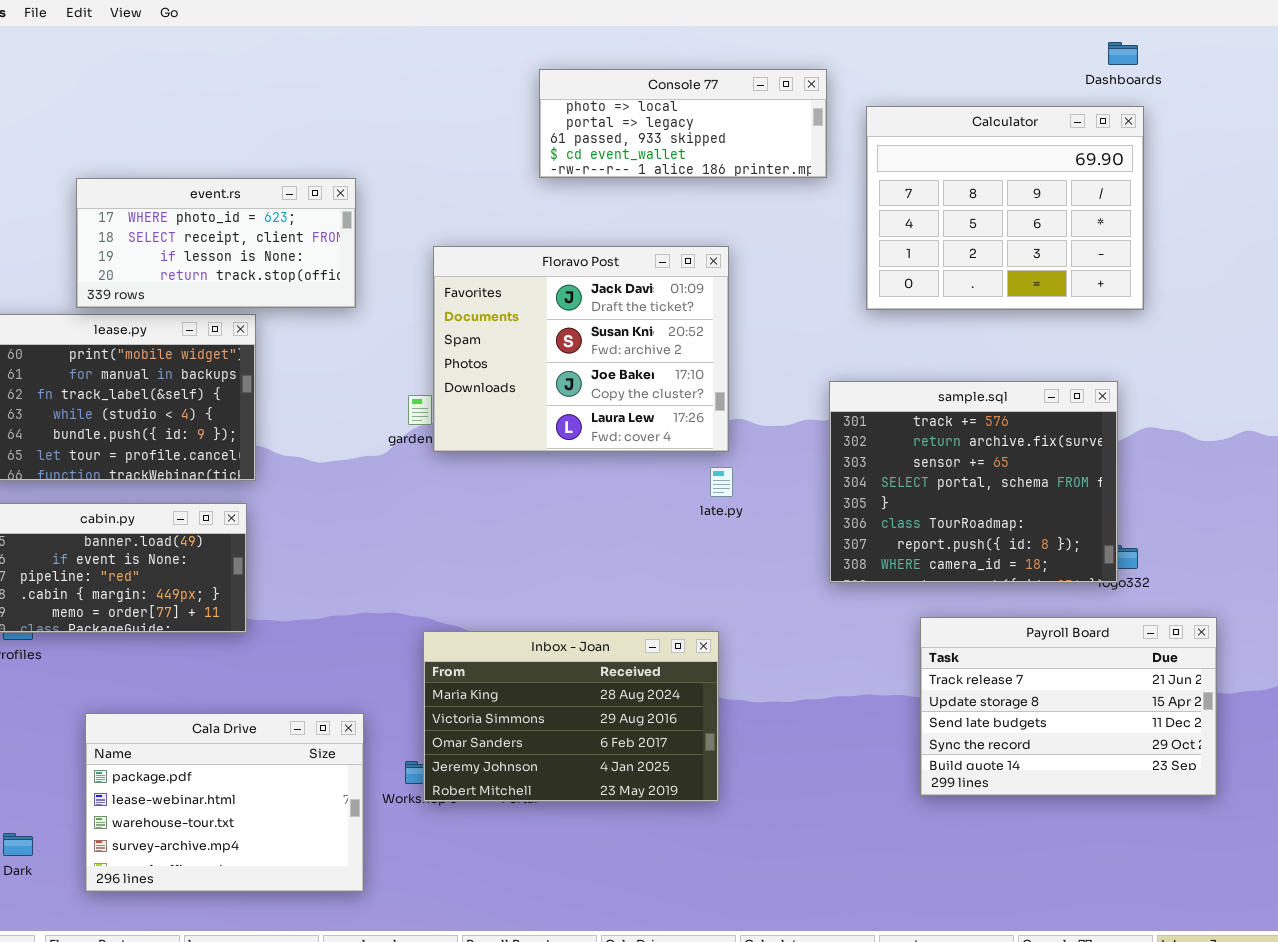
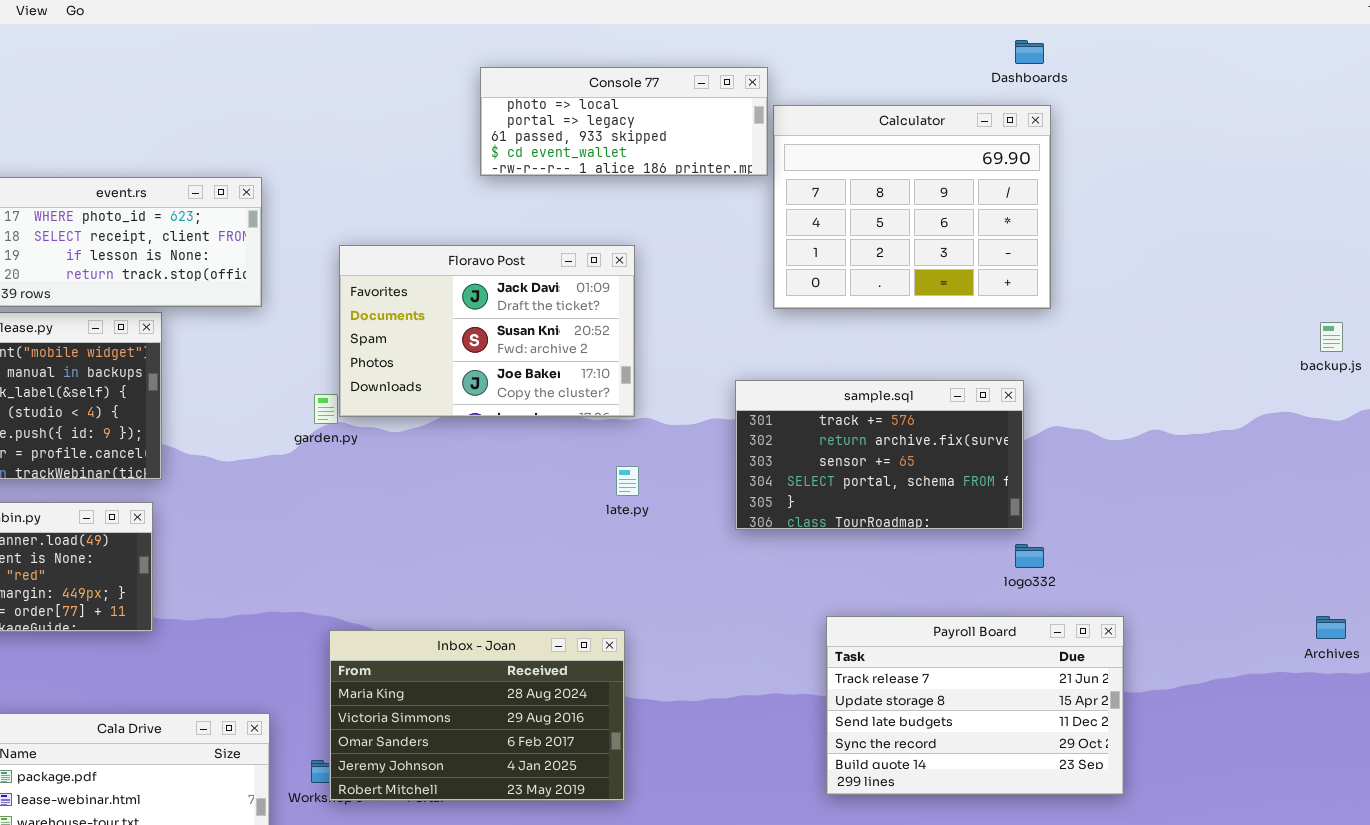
Console 77: [539,69,827,178] -> [480,67,768,176], moved
Floravo Post: [433,246,729,452] -> [339,245,635,417], resized
sample.sql: [829,381,1118,583] -> [735,380,1024,530], resized

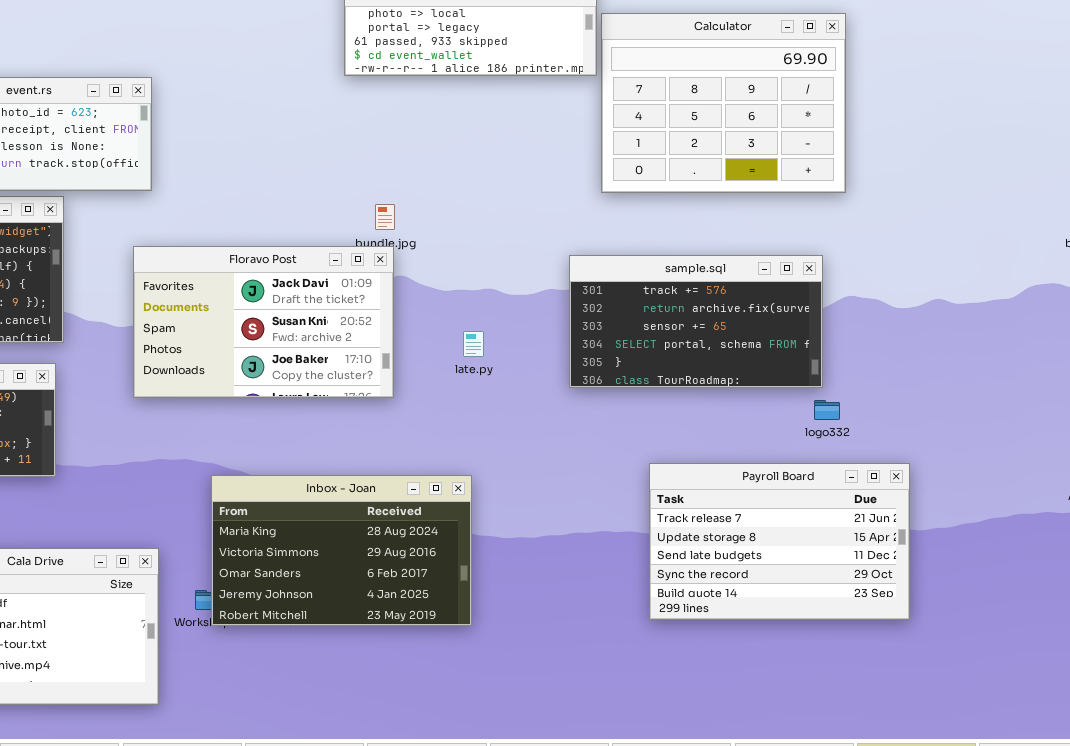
Floravo Post: [339,245,635,417] -> [133,246,394,398], moved

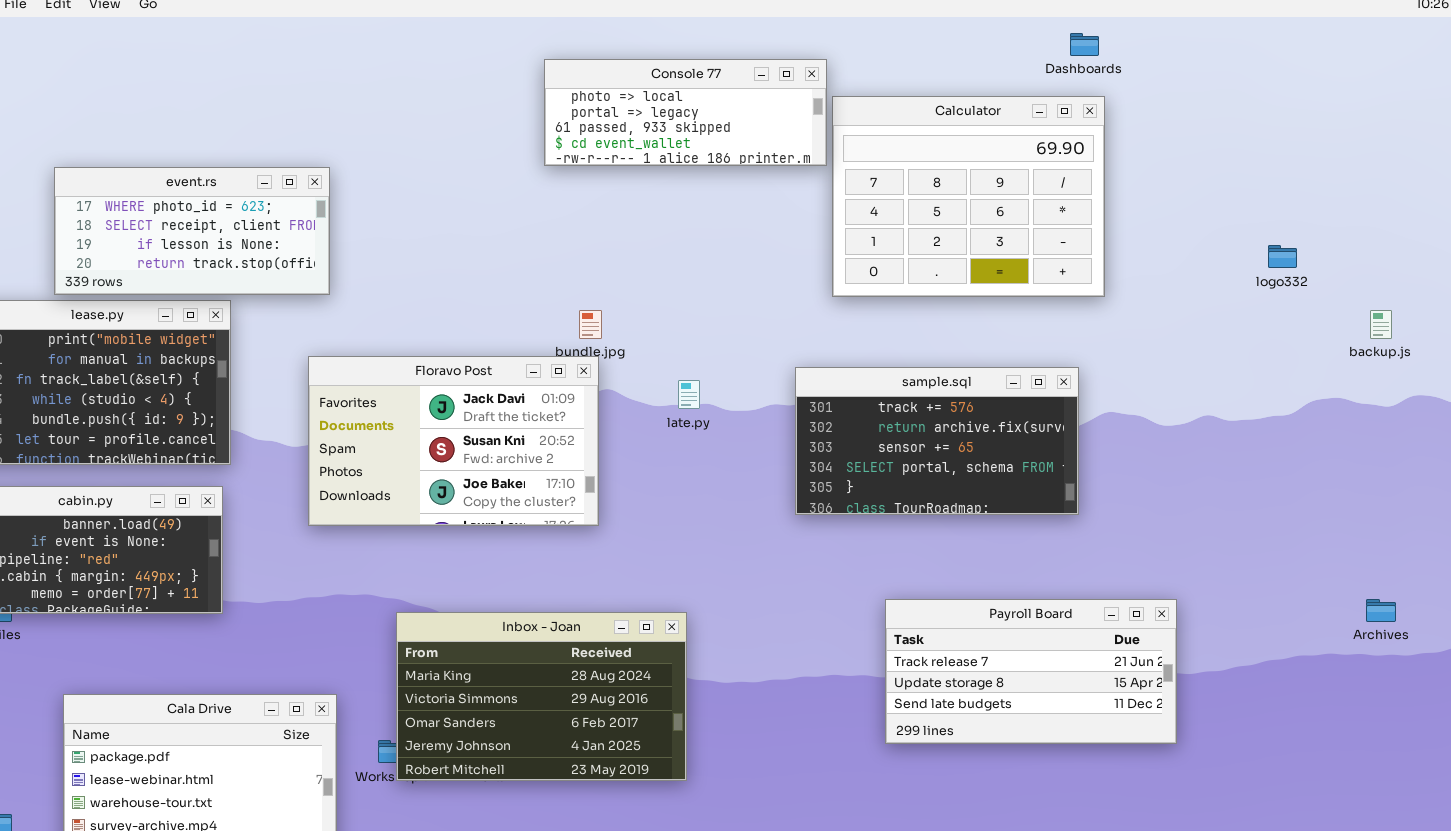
late.py: [463,331,484,357] -> [678,380,700,409], moved
logo332: [814,400,840,420] -> [1268,245,1297,268], moved
Payroll Board: [649,463,910,620] -> [885,599,1177,744], resized

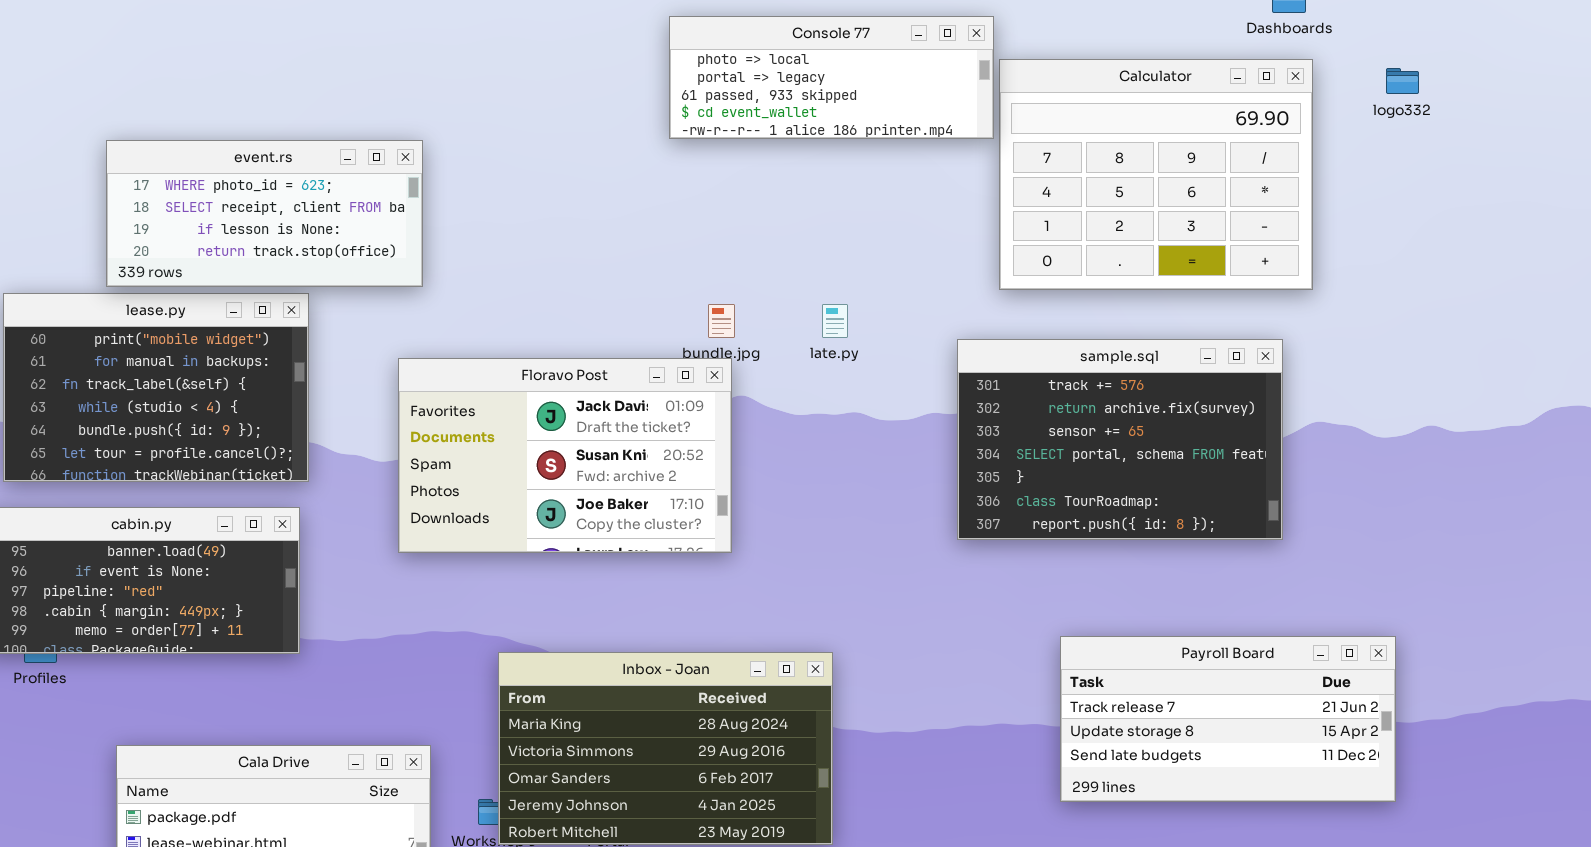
logo332: [1268,245,1297,268] -> [1386,68,1419,94], moved
sample.sql: [795,367,1079,515] -> [957,339,1283,540], resized
late.py: [678,380,700,409] -> [822,304,848,338], moved

